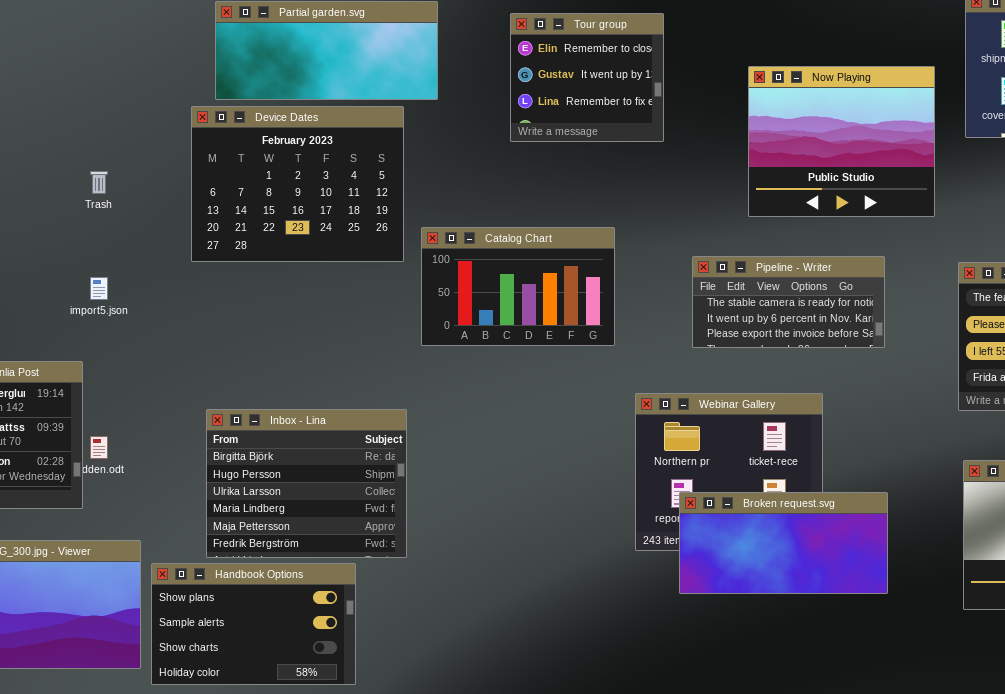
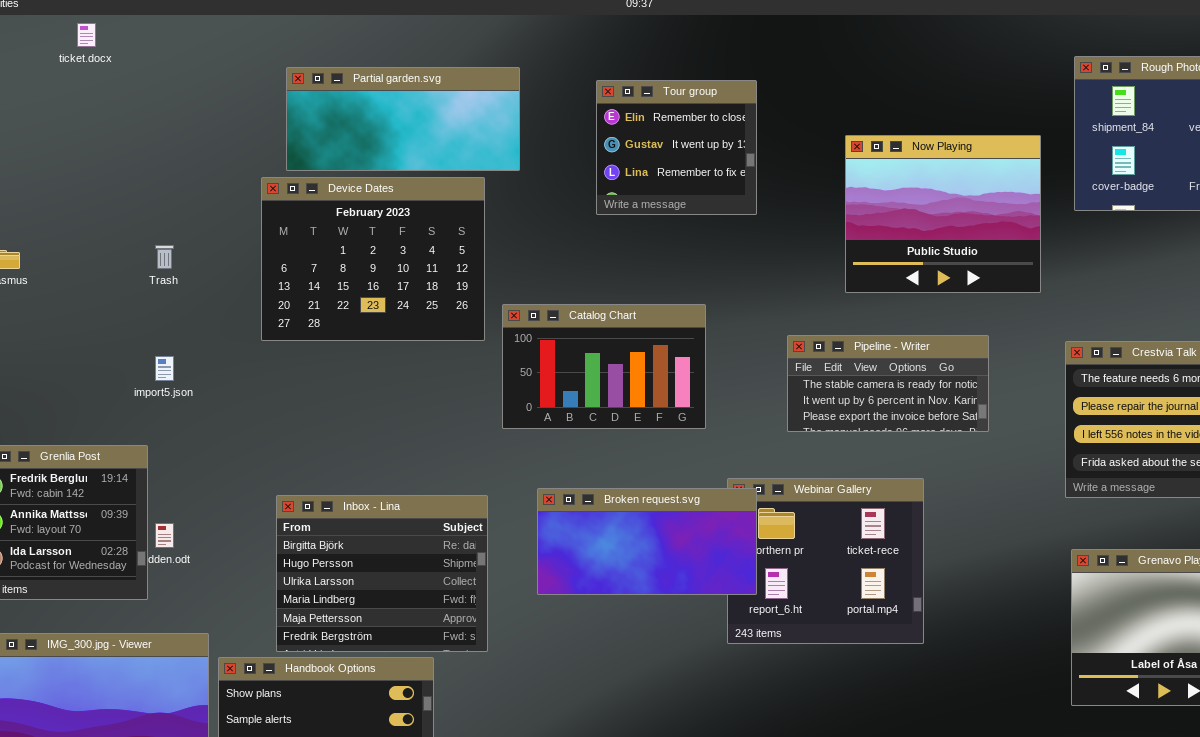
Broken request.svg: [679,492,888,594] -> [537,488,757,595], moved

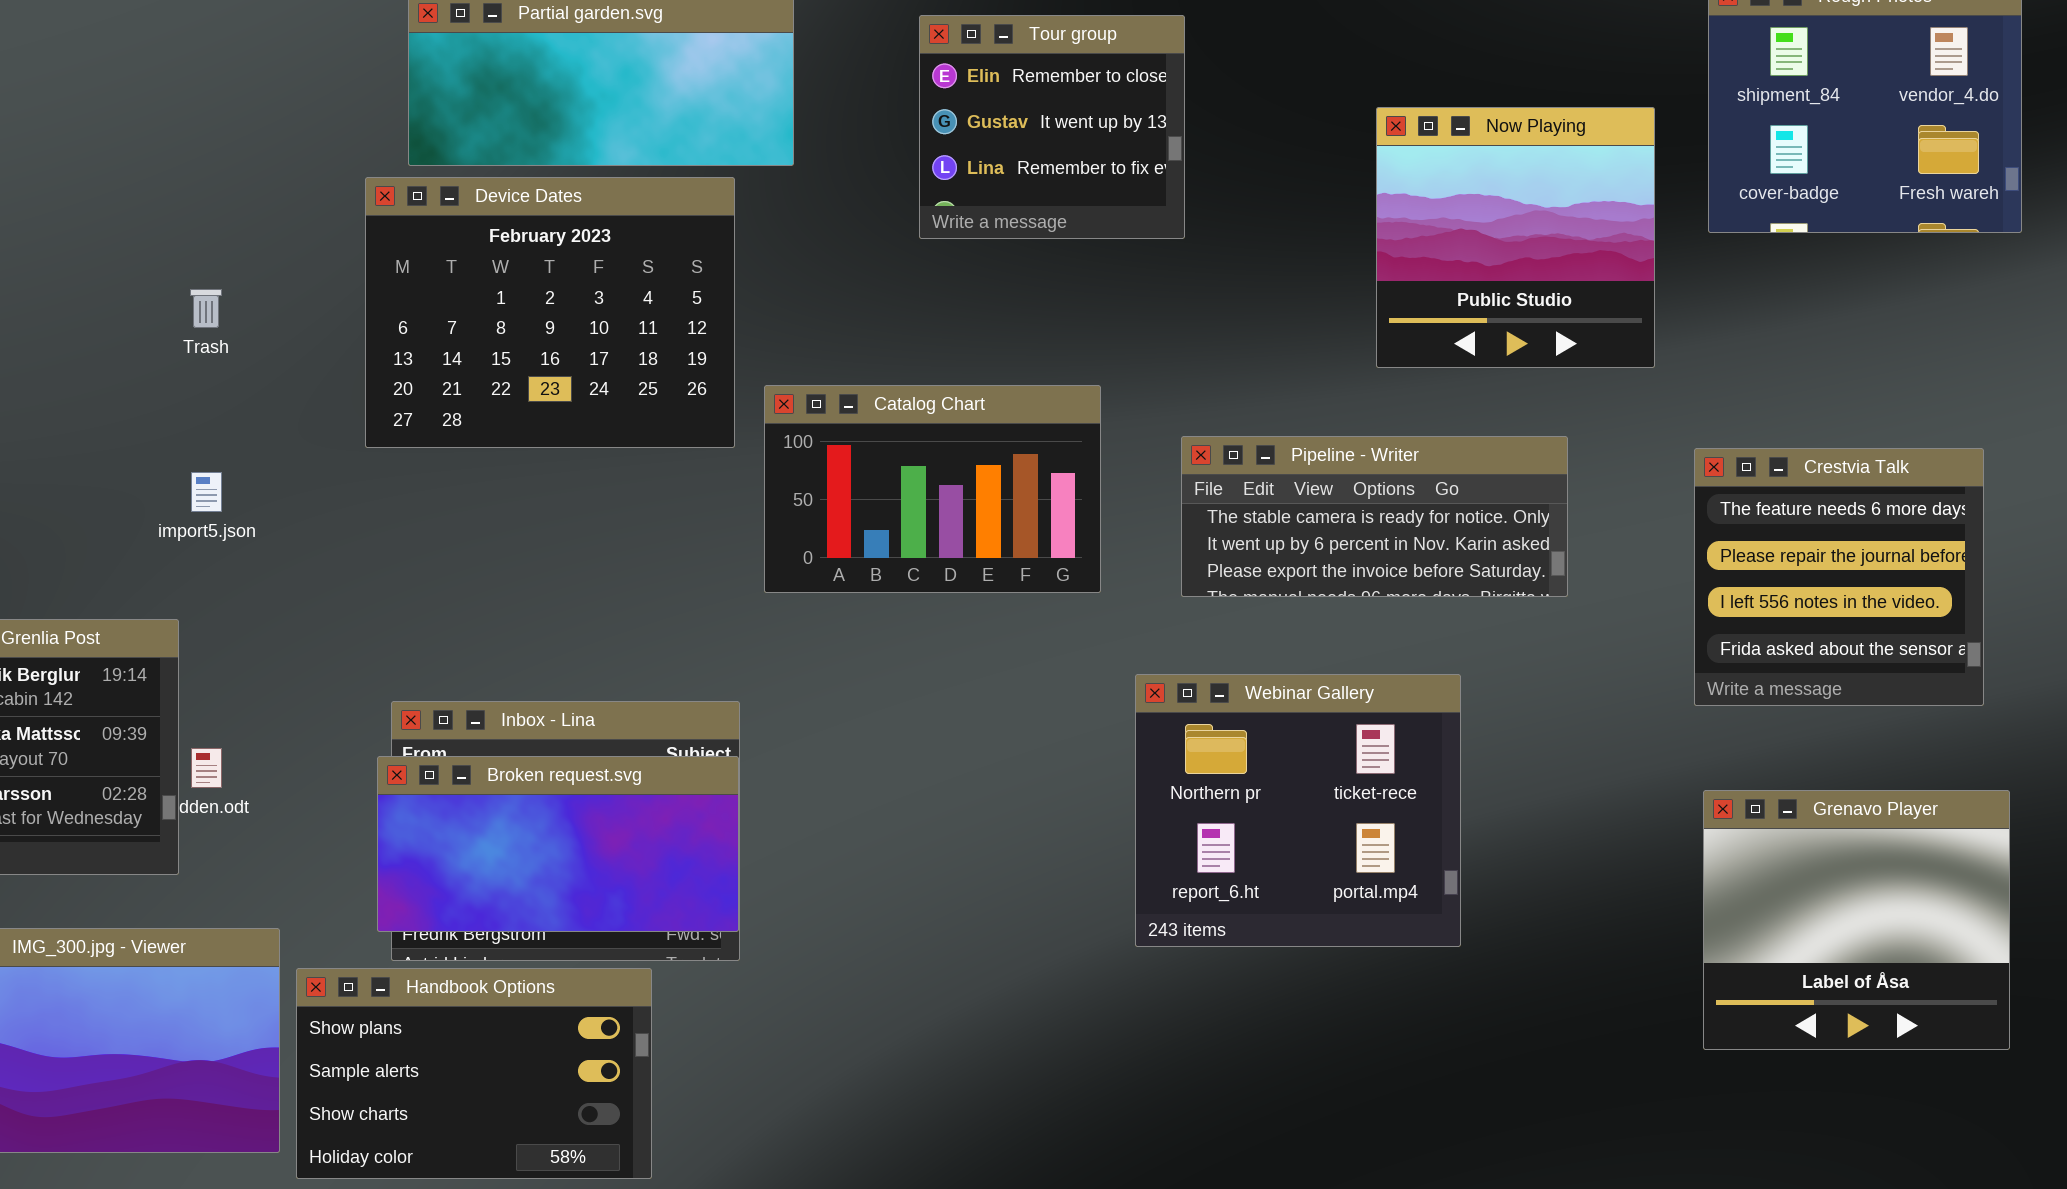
Now Playing: [845,135,1041,293] -> [1376,107,1655,368], resized
Pipeline - Writer: [787,335,989,432] -> [1181,436,1568,597], resized
Broken request.svg: [537,488,757,595] -> [377,756,739,932], moved

